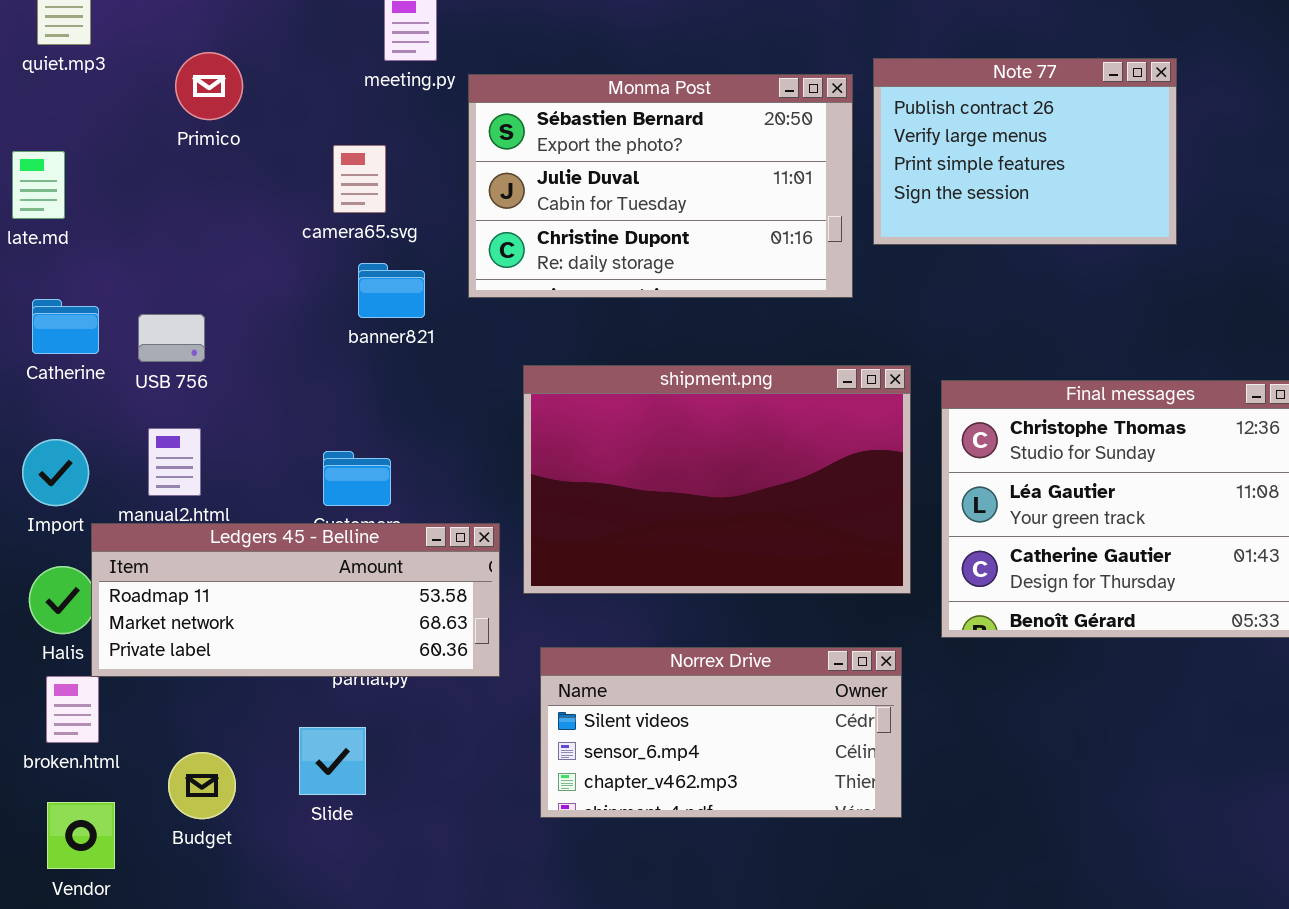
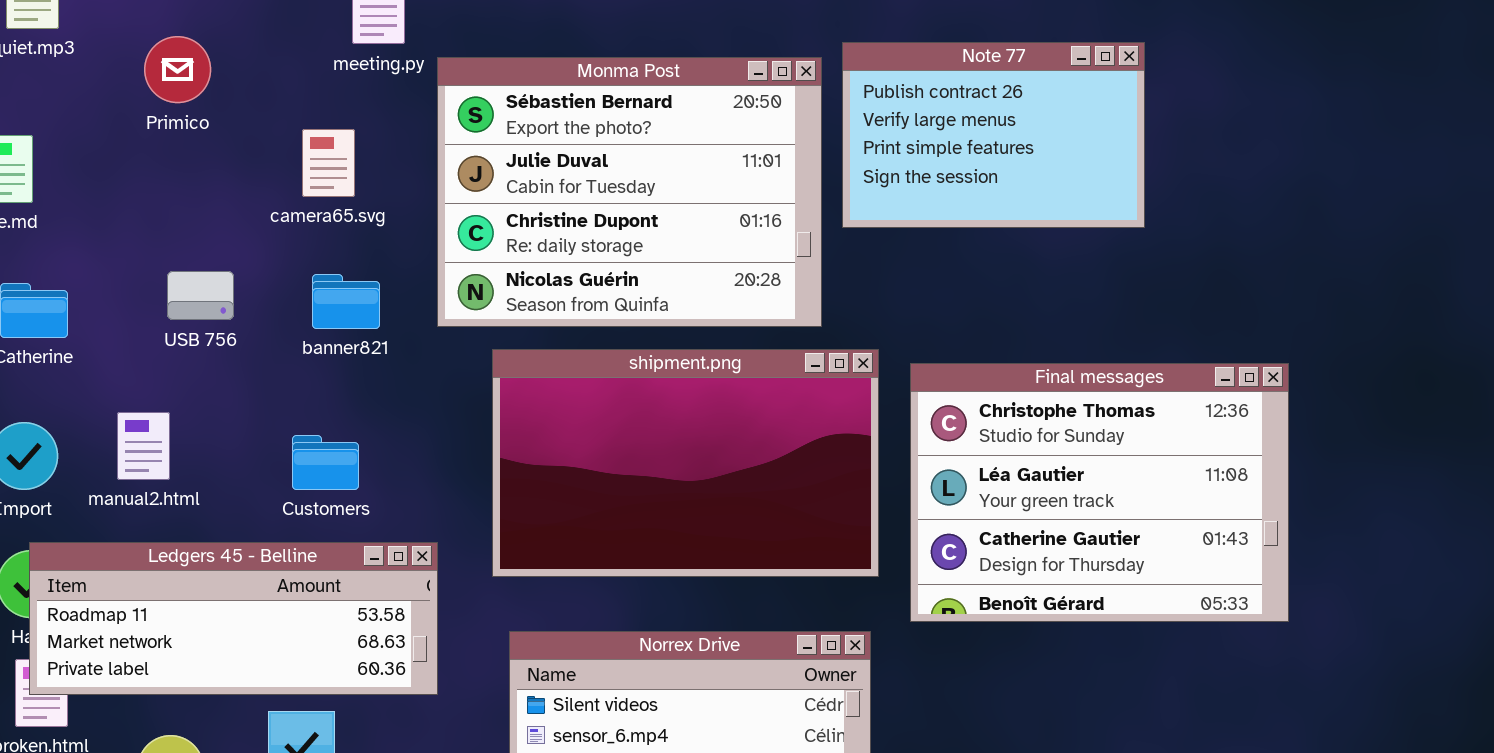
Monma Post: [468,74,853,298] -> [437,57,822,327], resized
banner821: [358,263,425,318] -> [312,274,380,329], moved
USB 756: [138,314,205,362] -> [167,271,234,320], moved
Ledgers 45 - Belline: [91,523,500,677] -> [29,542,438,695], moved

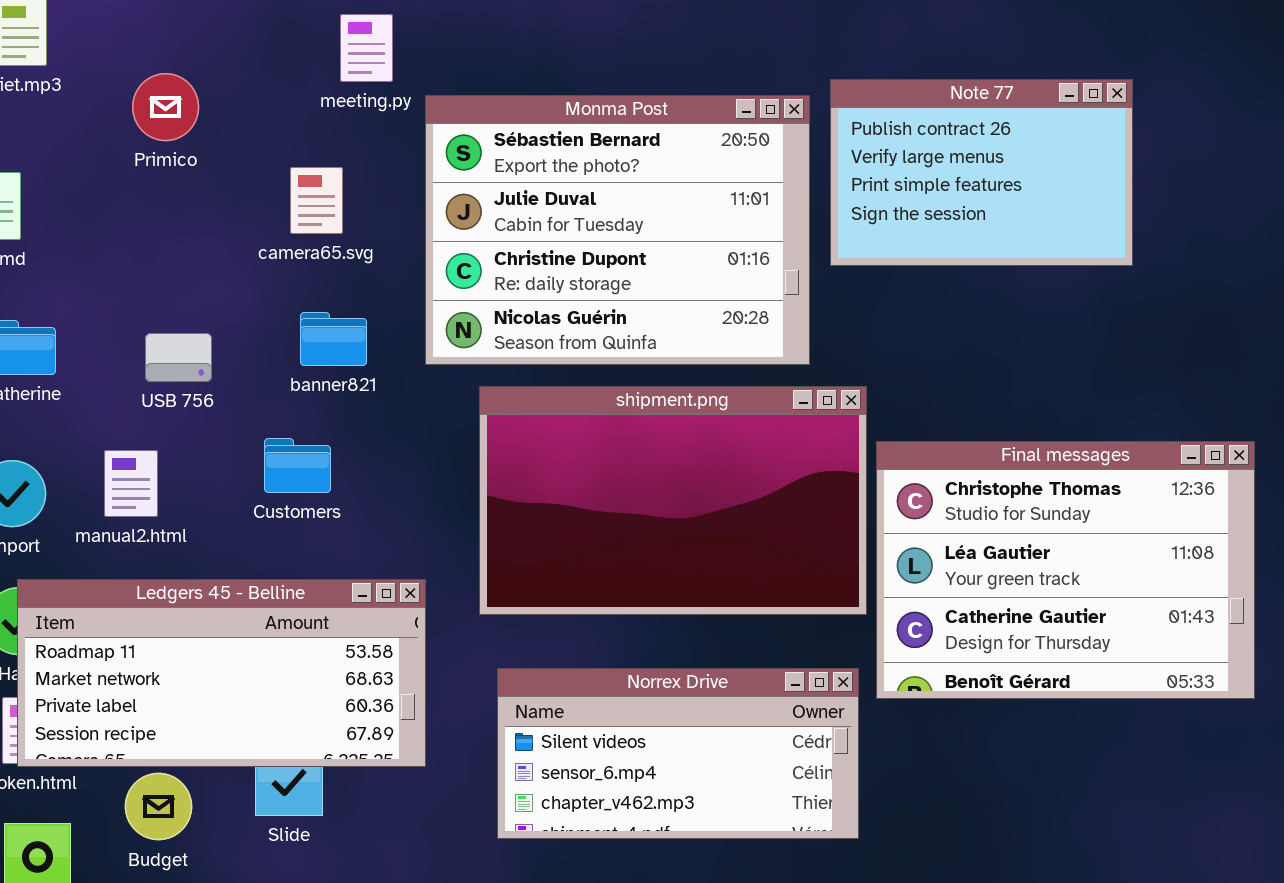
USB 756: [167,271,234,320] -> [145,333,212,382], moved
Final messages: [910,363,1289,622] -> [876,441,1255,699], moved
Customers: [292,435,359,490] -> [264,438,331,493], moved
Ledgers 45 - Belline: [29,542,438,695] -> [17,579,426,767], resized

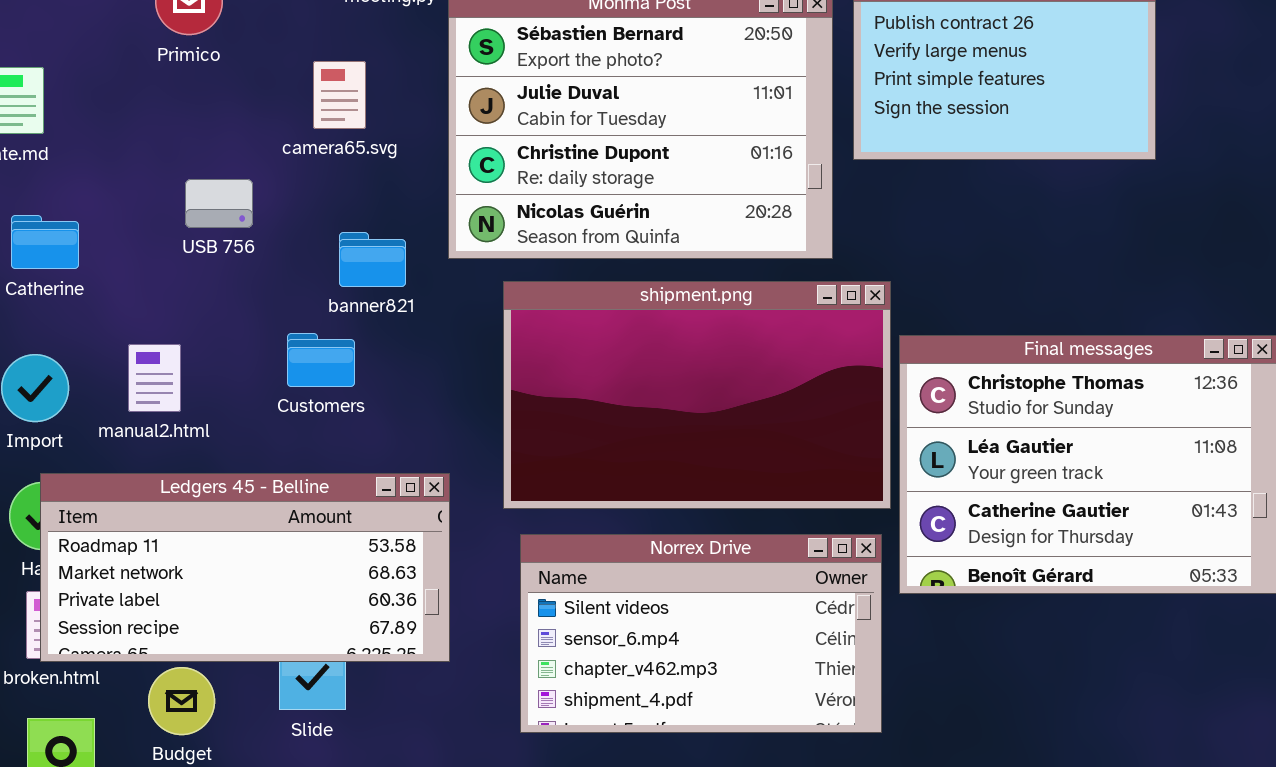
banner821: [300,312,367,366] -> [339,232,406,287], moved
USB 756: [145,333,212,382] -> [185,179,253,228], moved
Norrex Drive: [497,668,859,839] -> [520,534,882,733], resized

